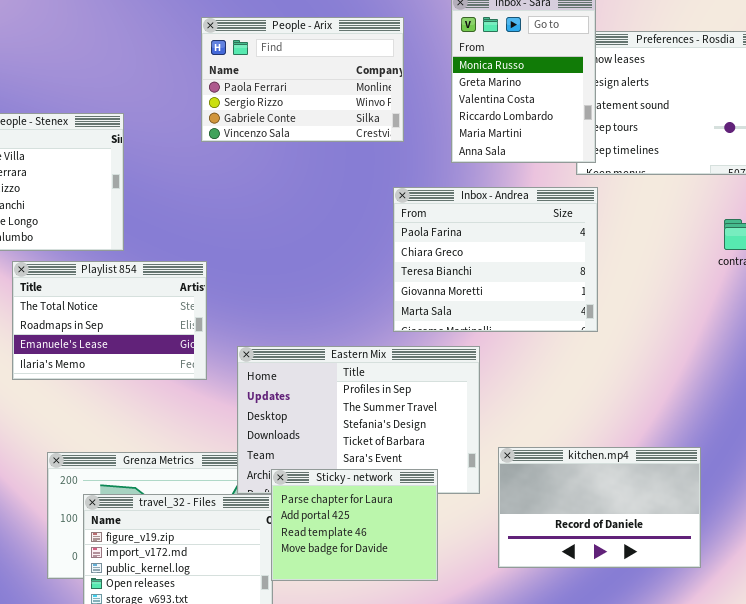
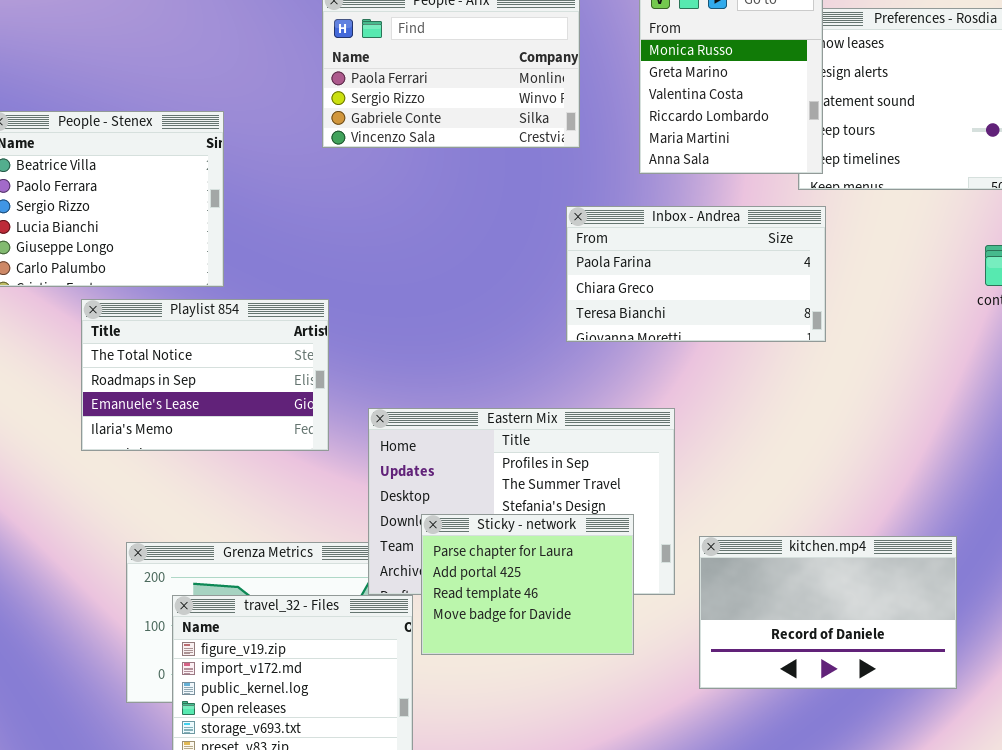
Inbox - Andrea: [393,187,598,332] -> [566,206,826,342], resized
Sticky - network: [271,469,438,581] -> [421,514,634,655], moved

